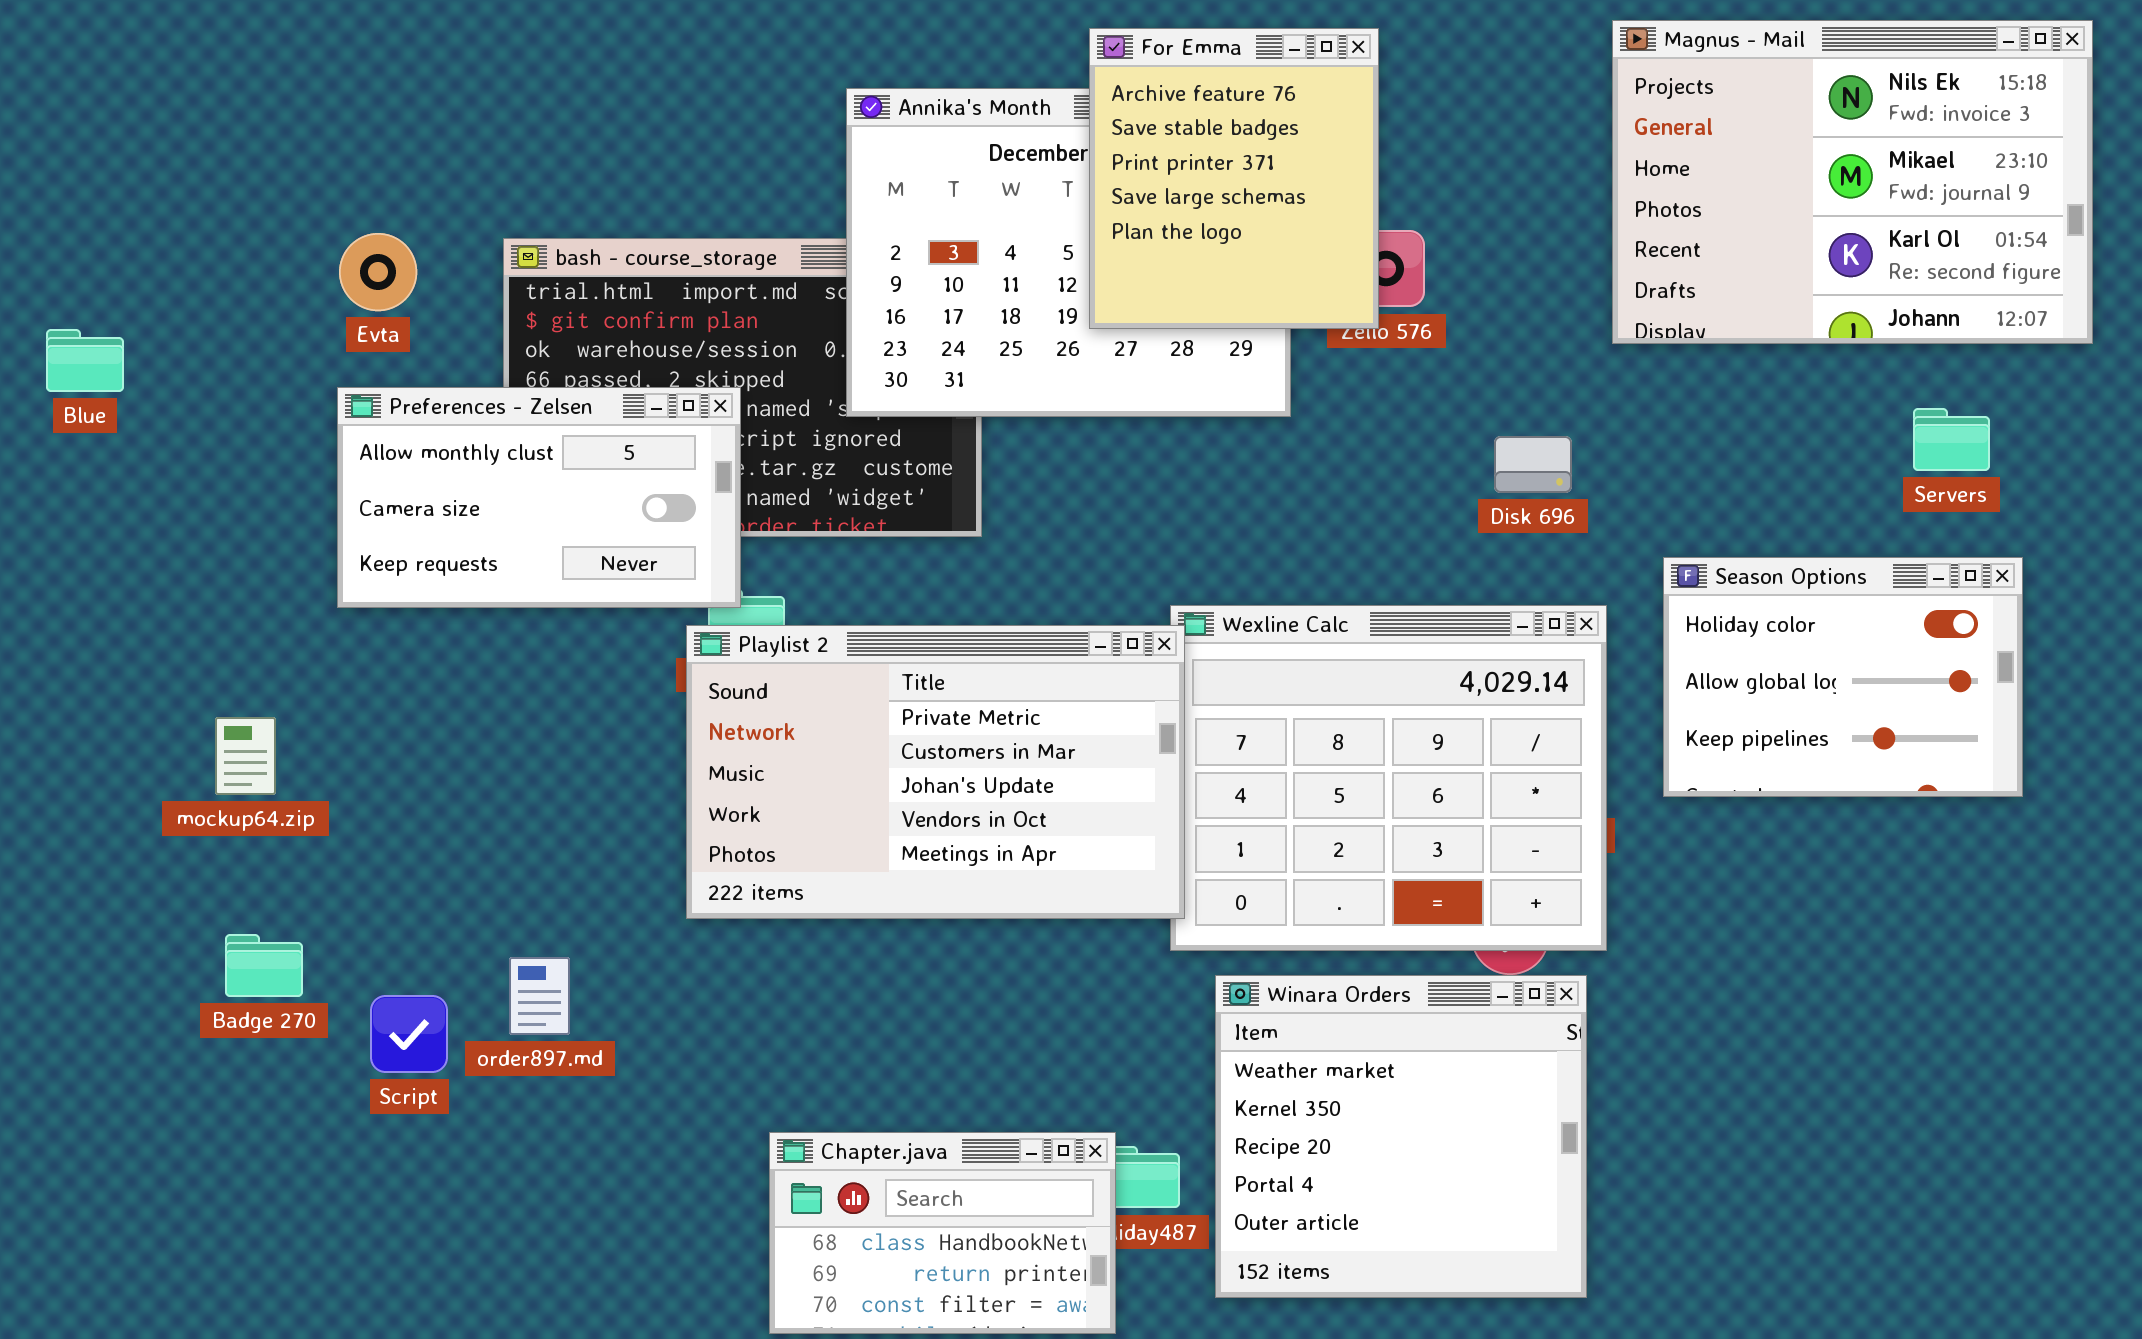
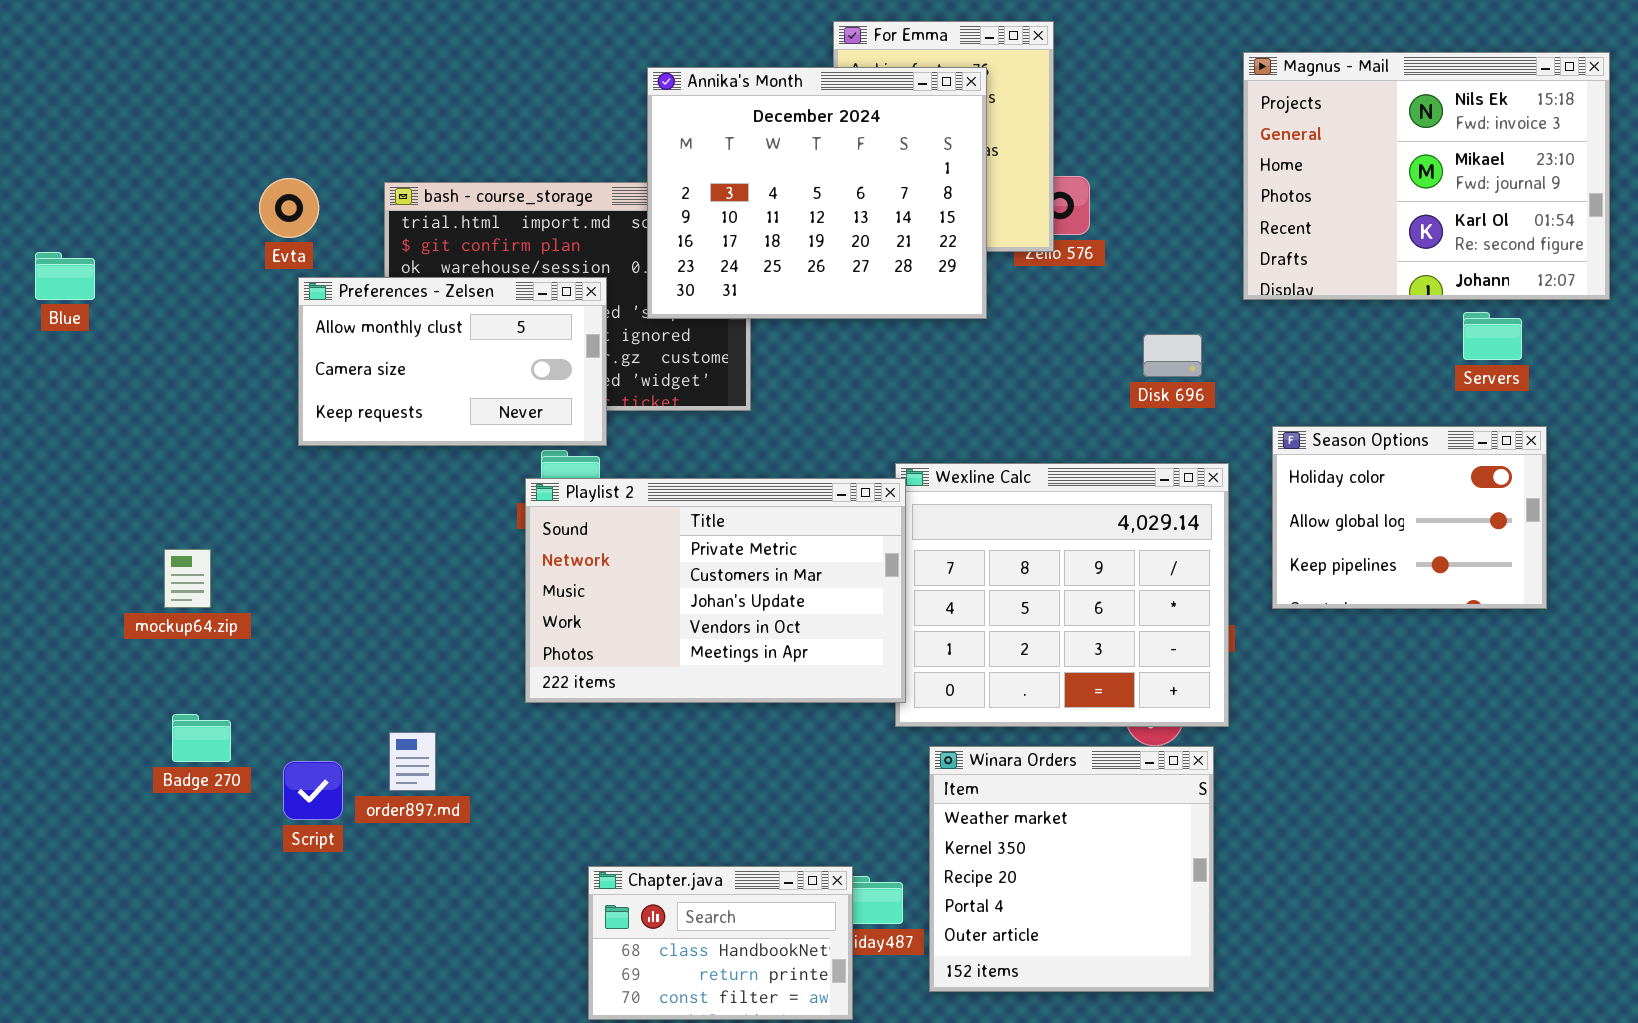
Magnus - Mail: [1612,20,2093,344] -> [1243,52,1610,300], moved
Annika's Month: [846,88,1291,417] -> [647,67,987,319], raised
Preferences - Zelsen: [337,387,741,608] -> [298,277,607,446], moved

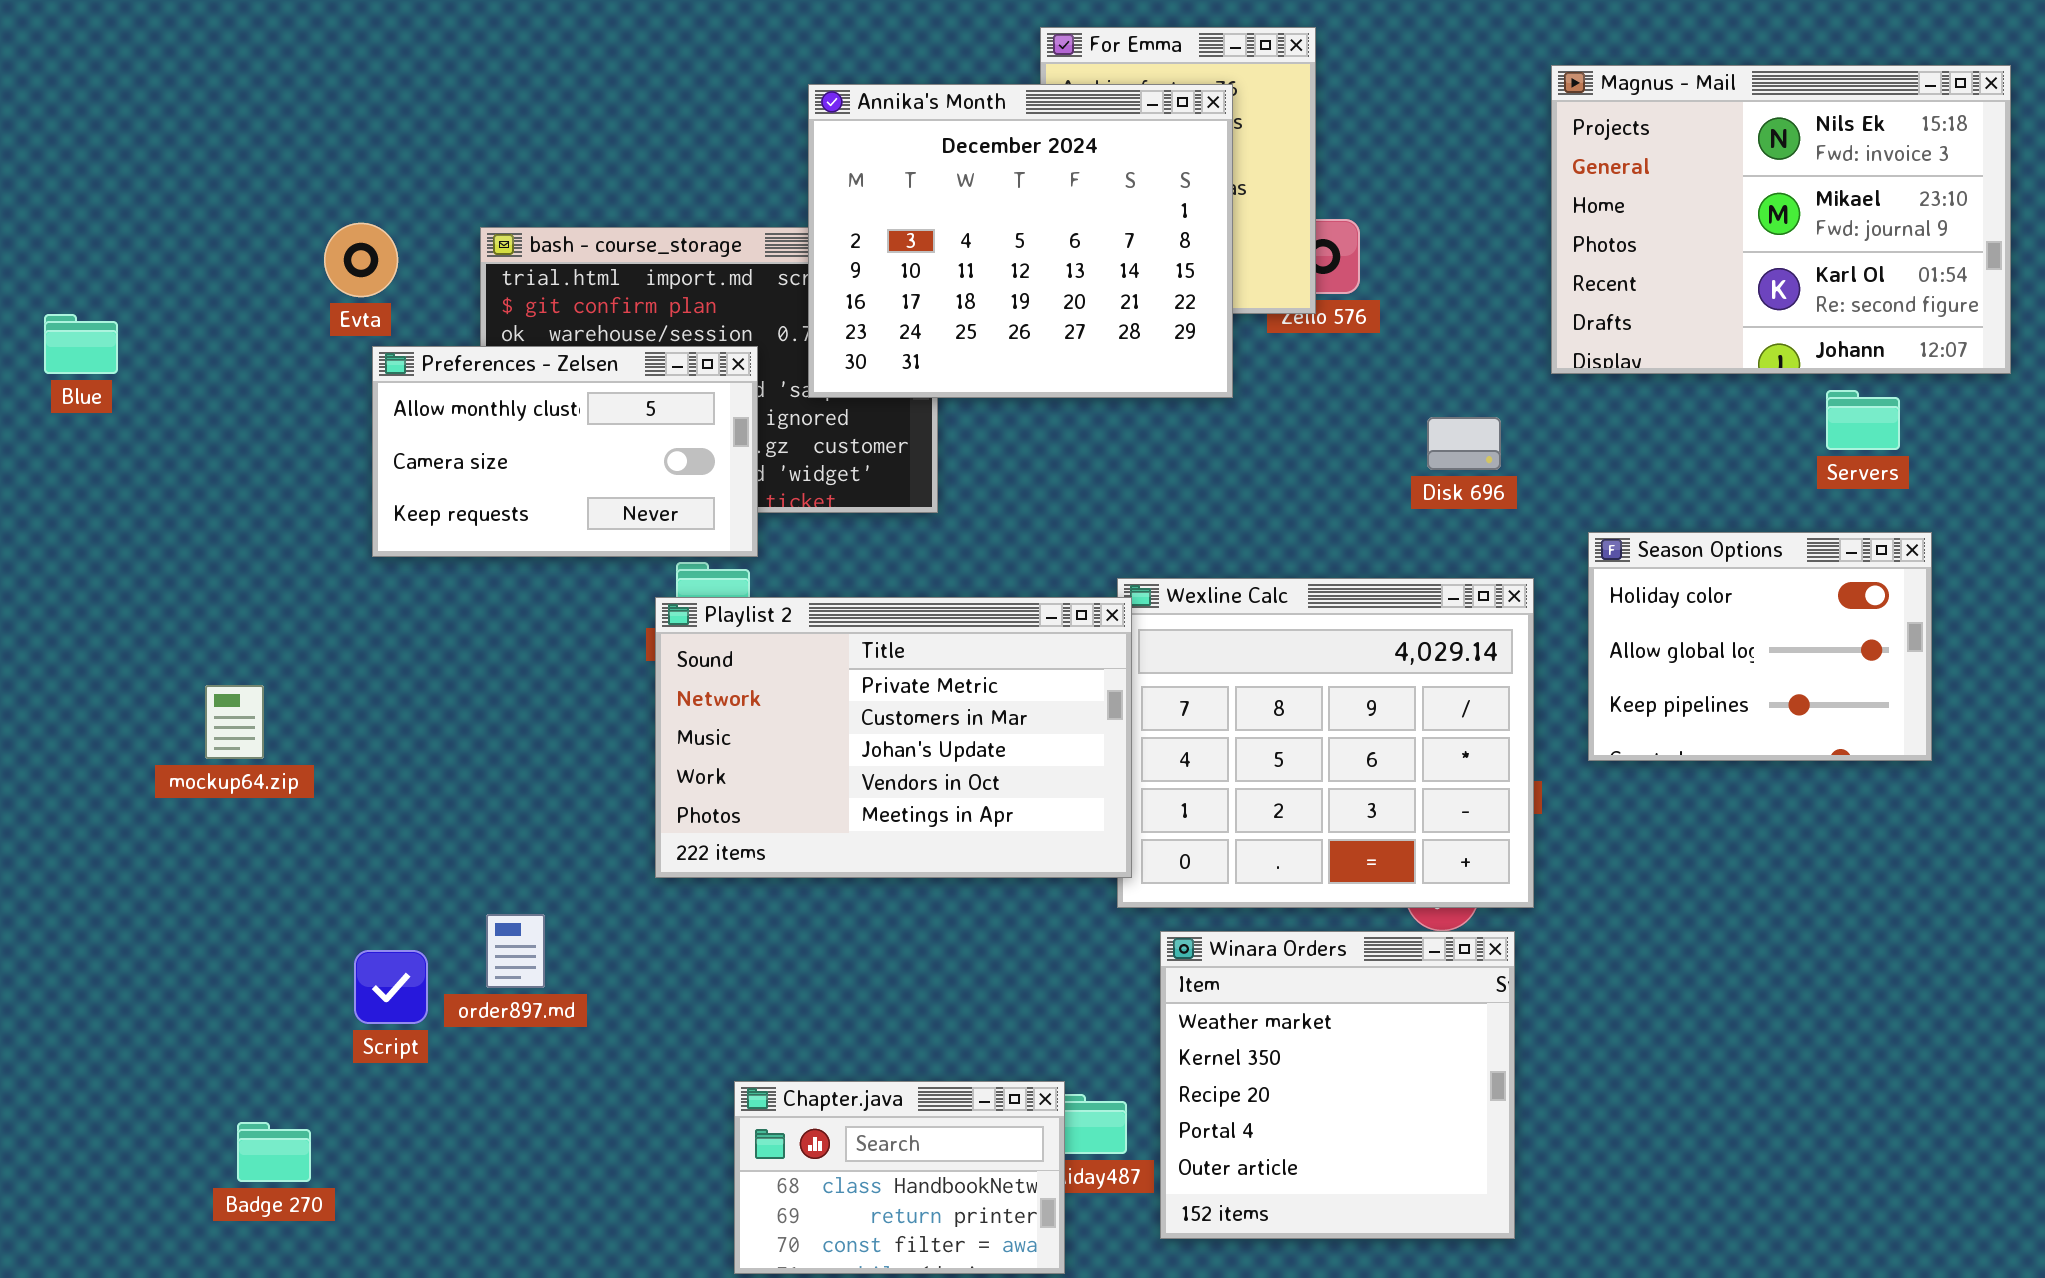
Badge 270: [172,714,231,762] -> [237,1122,311,1182], moved

